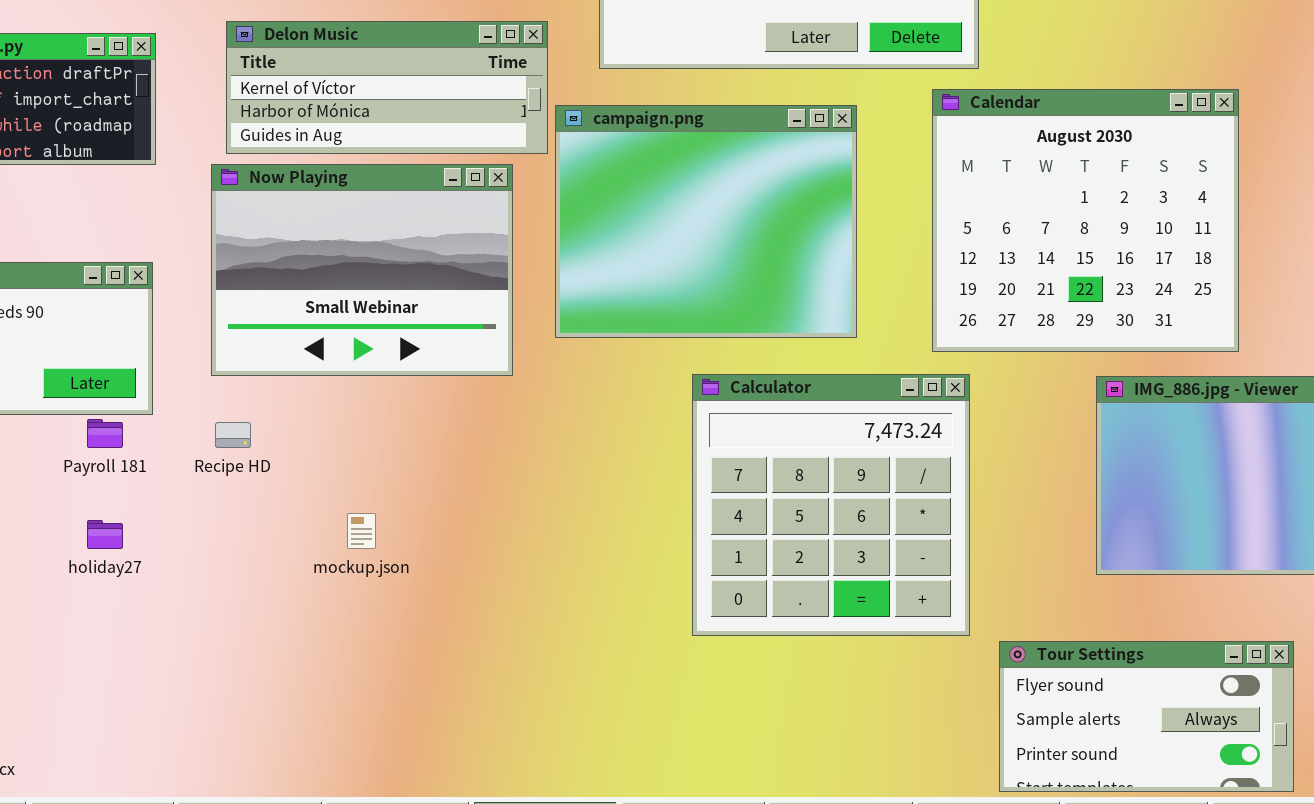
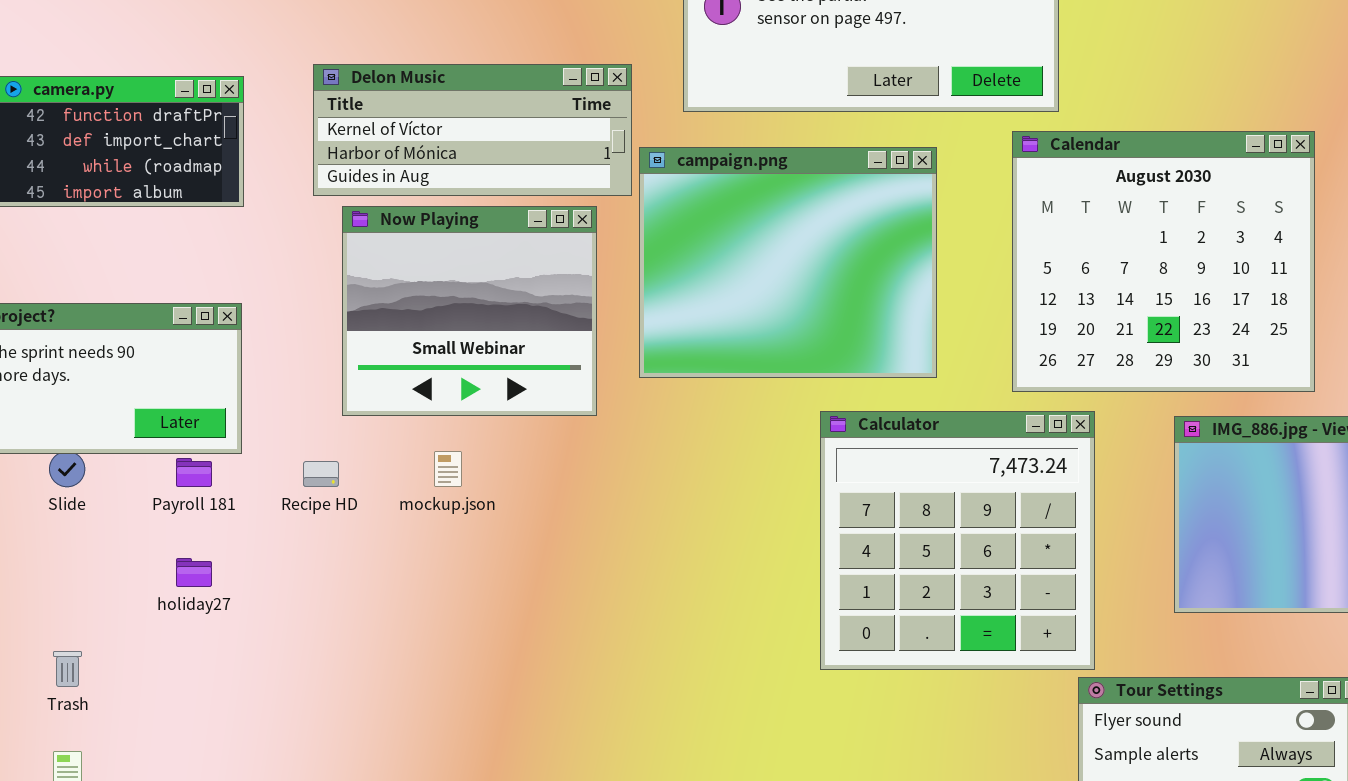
Now Playing: [211,164,513,376] -> [342,206,597,416], resized
Calculator: [692,374,970,636] -> [820,411,1095,670], moved
mockup.json: [347,513,376,549] -> [434,451,462,487], moved

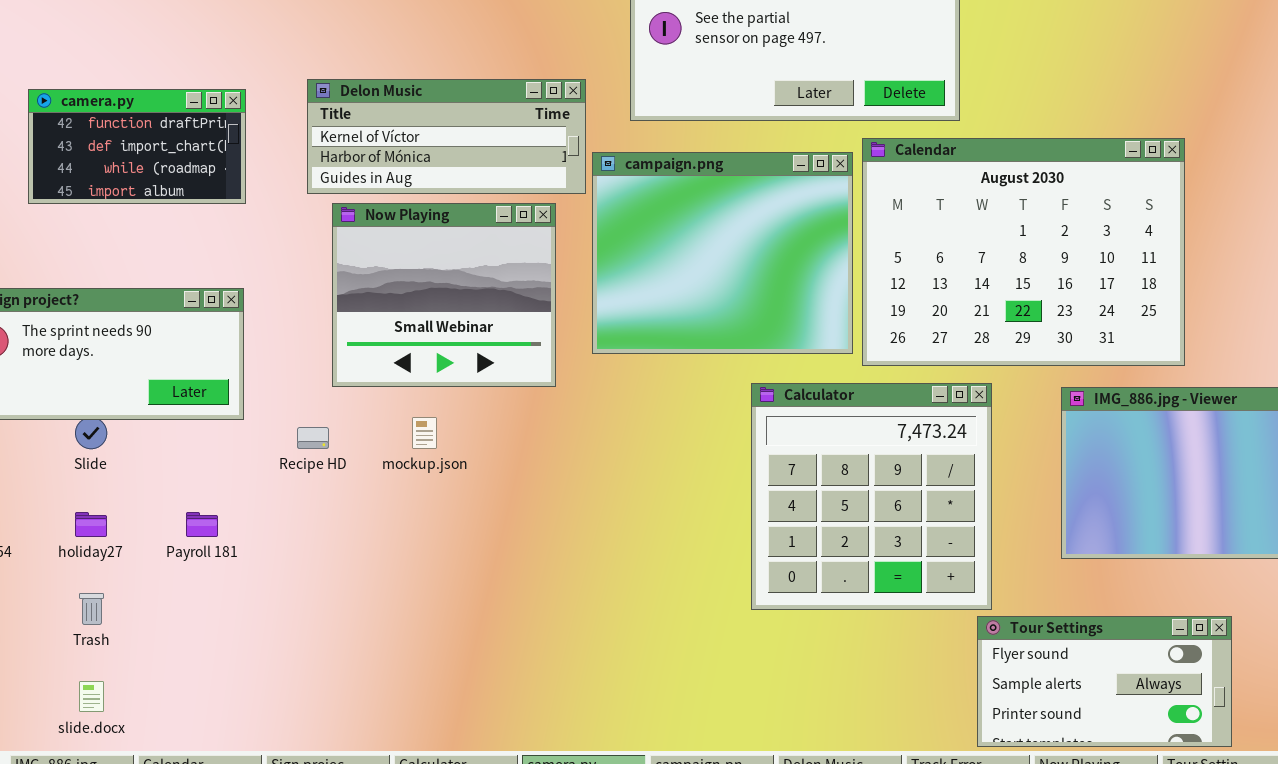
Calendar: [1012,131,1315,392] -> [862,138,1185,366], resized
Payroll 181: [176,458,212,487] -> [186,512,218,537], moved
holiday27: [176,558,212,587] -> [75,512,107,537], moved

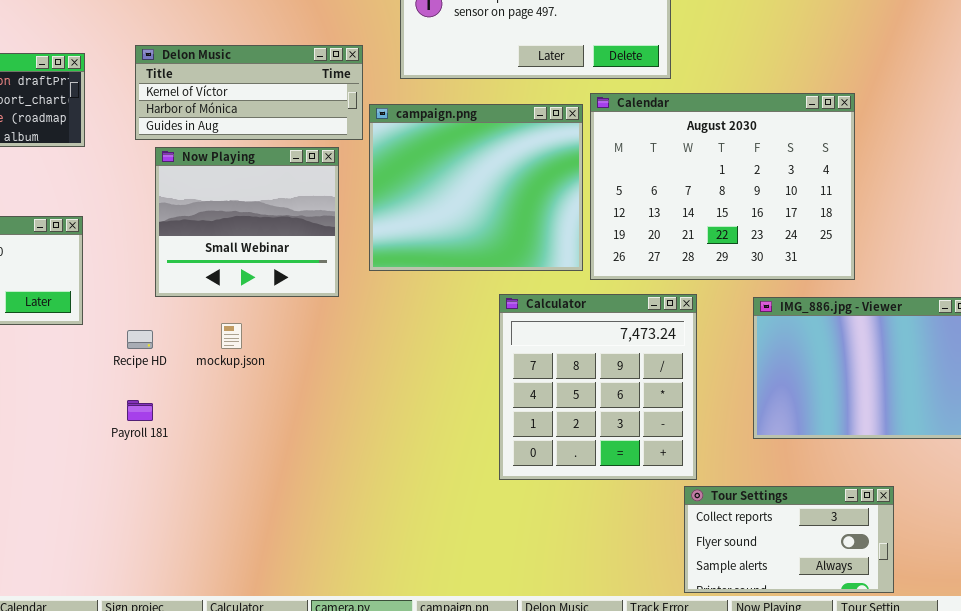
Payroll 181: [186,512,218,537] -> [127,400,153,421], moved
Tour Settings: [977,616,1232,747] -> [684,486,894,593], scrolled up 1 row

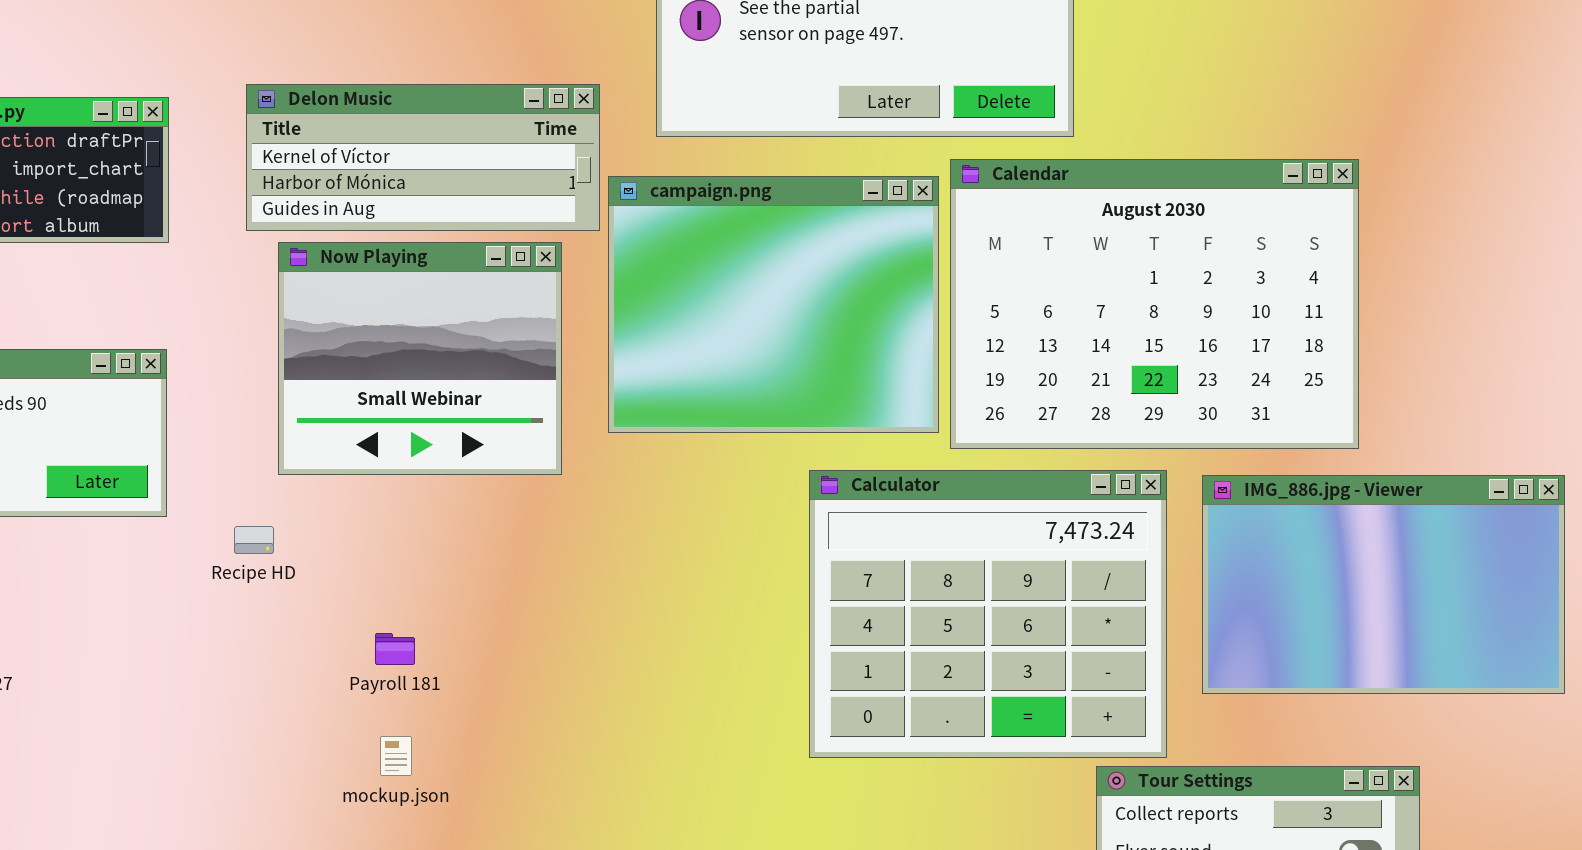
Calculator: [499,294,697,480] -> [809,470,1167,758], resized
mockup.json: [221,323,242,349] -> [380,736,412,776], moved
Payroll 181: [127,400,153,421] -> [375,633,415,665], moved

